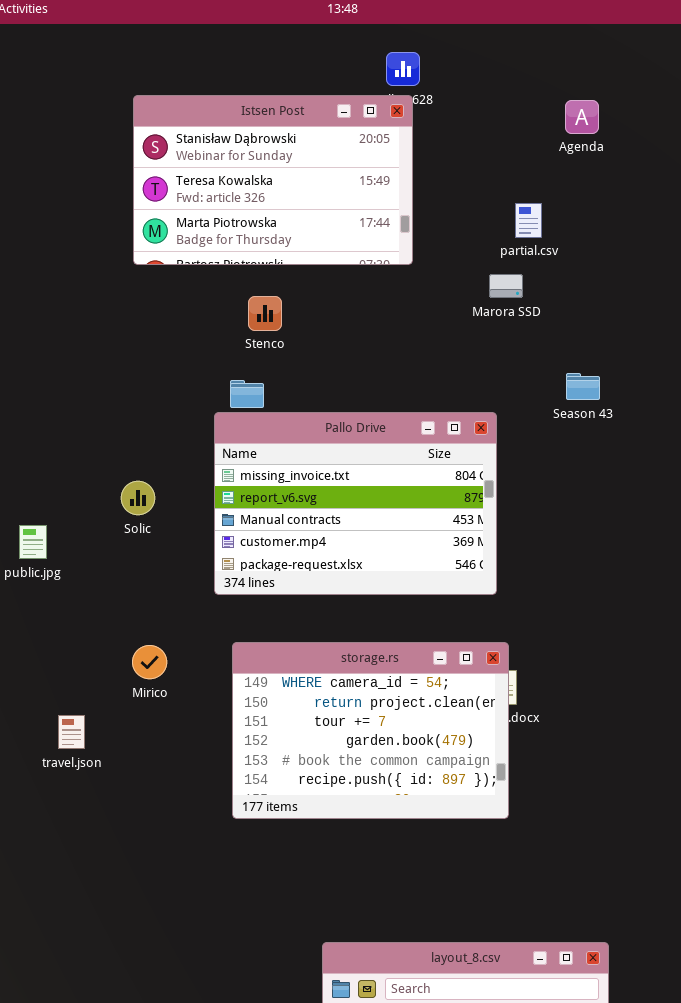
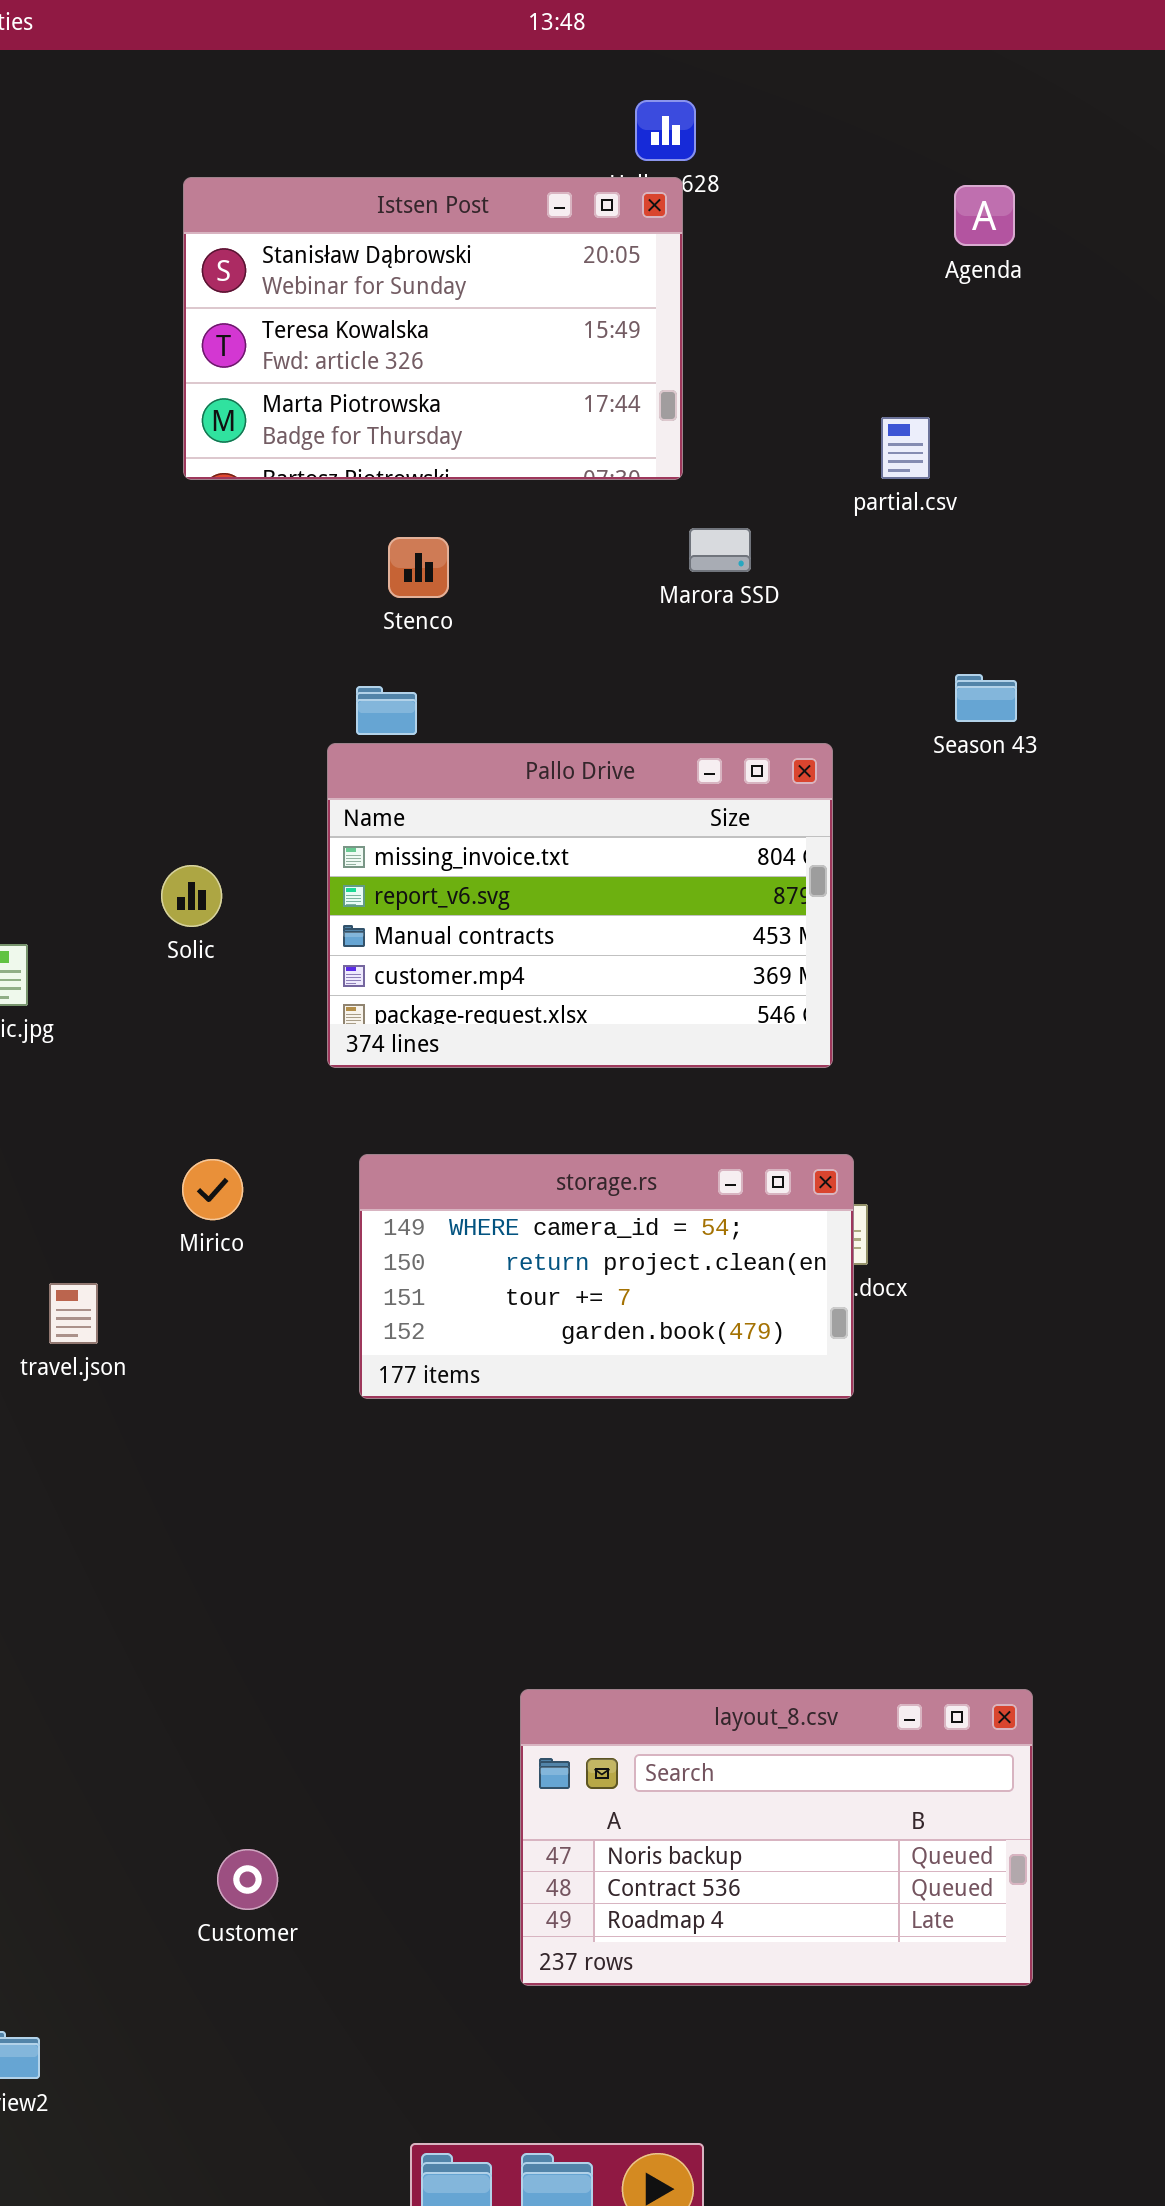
partial.csv: [515,203,542,238] -> [881,417,930,479], moved
Marora SSD: [489,274,523,298] -> [689,528,751,572], moved
storage.rs: [232,642,509,819] -> [359,1154,854,1399], resized

